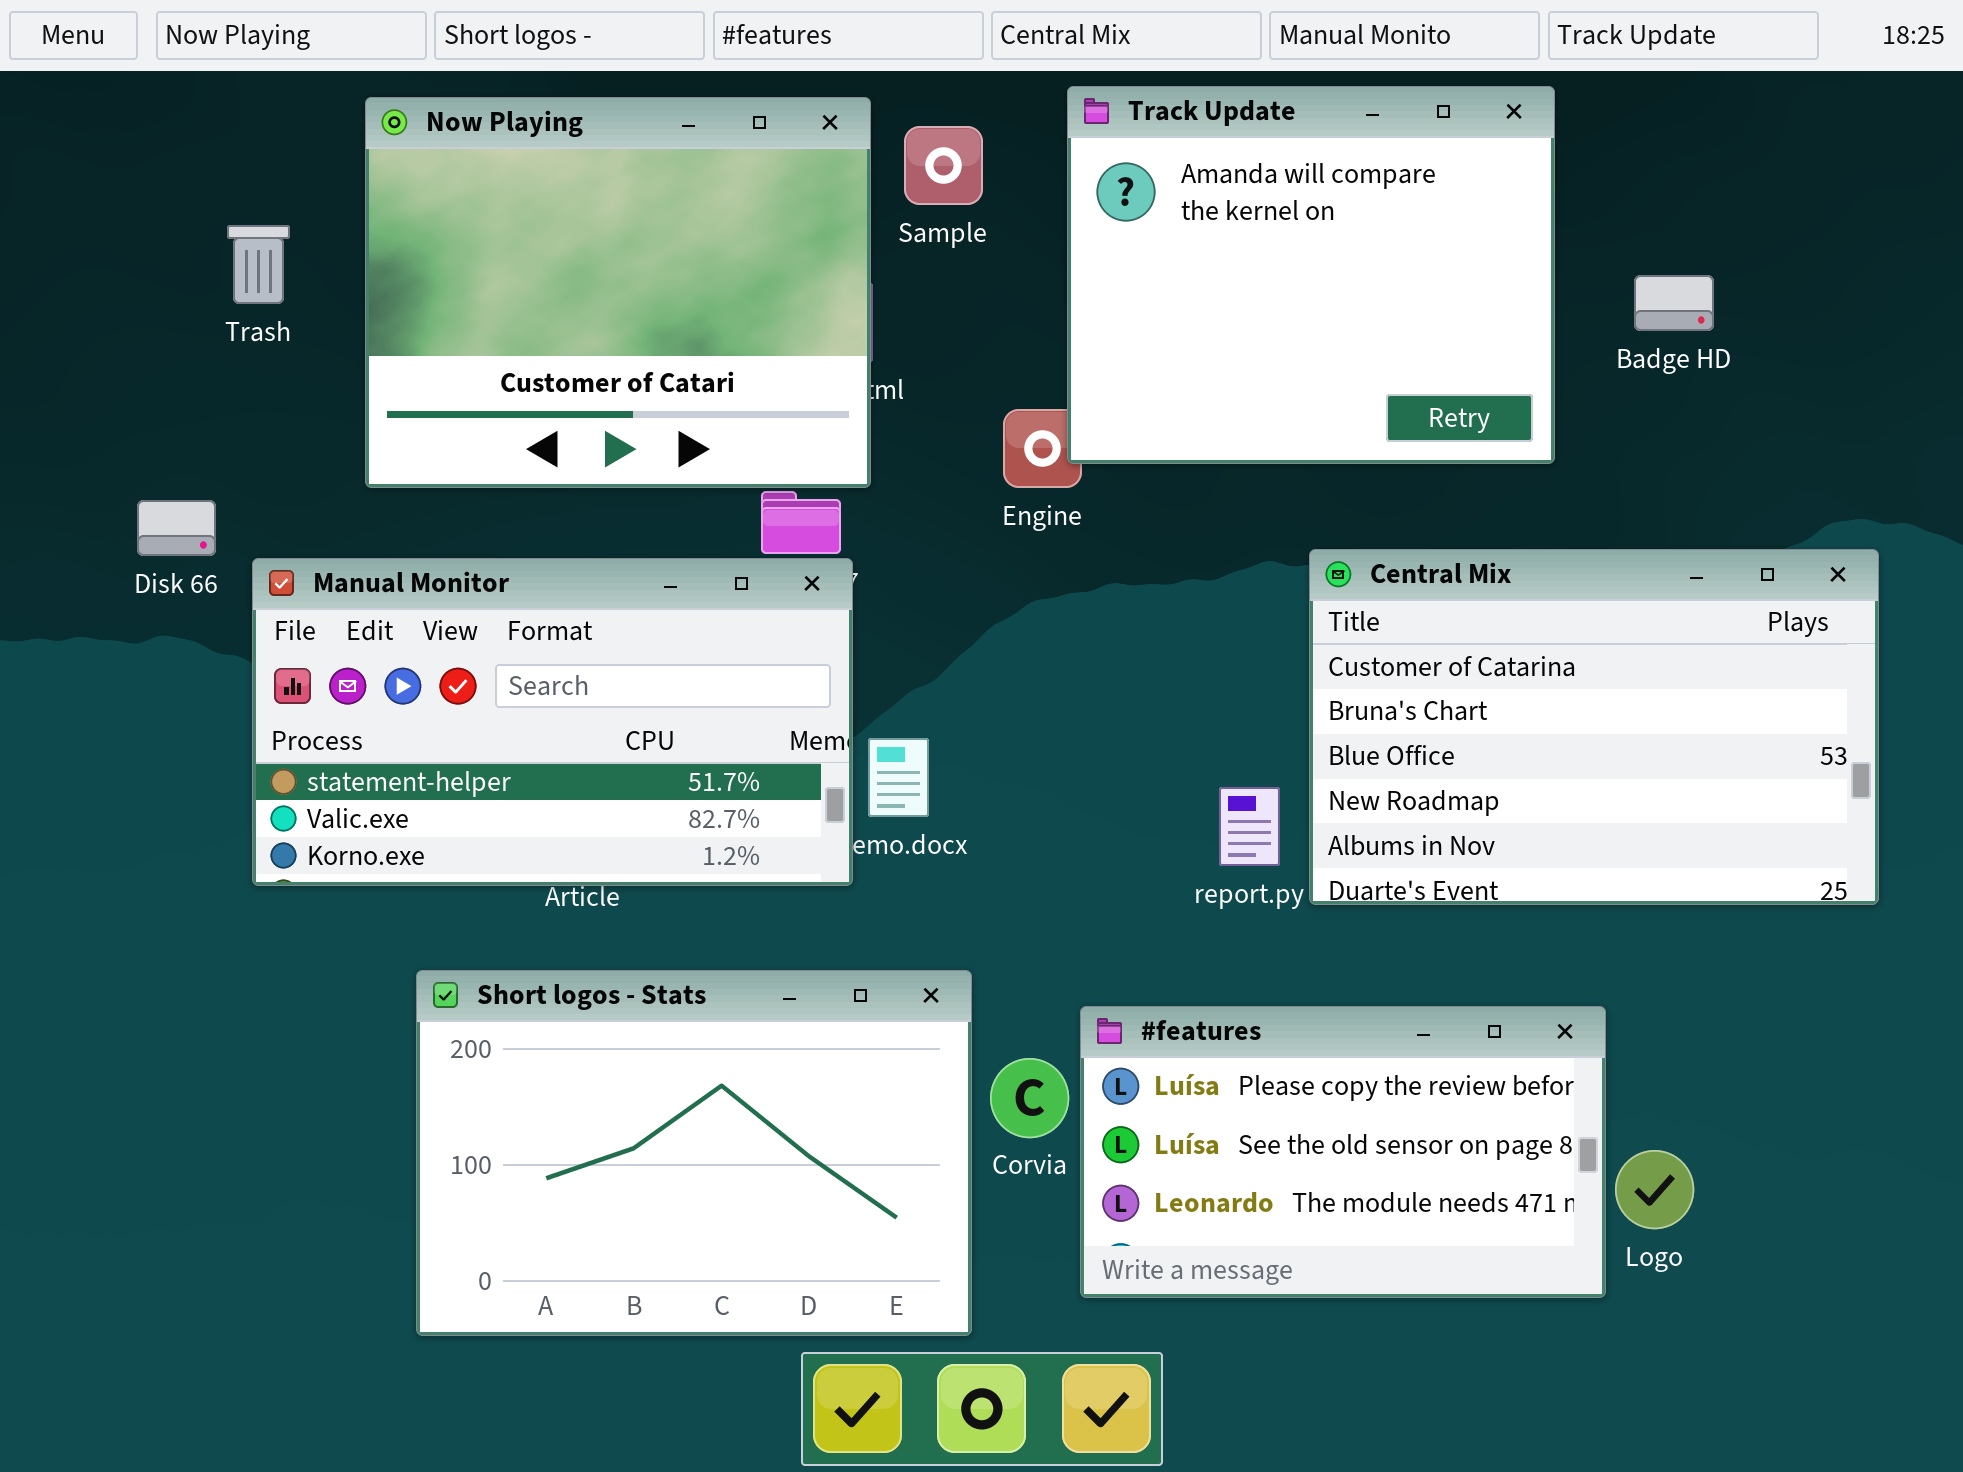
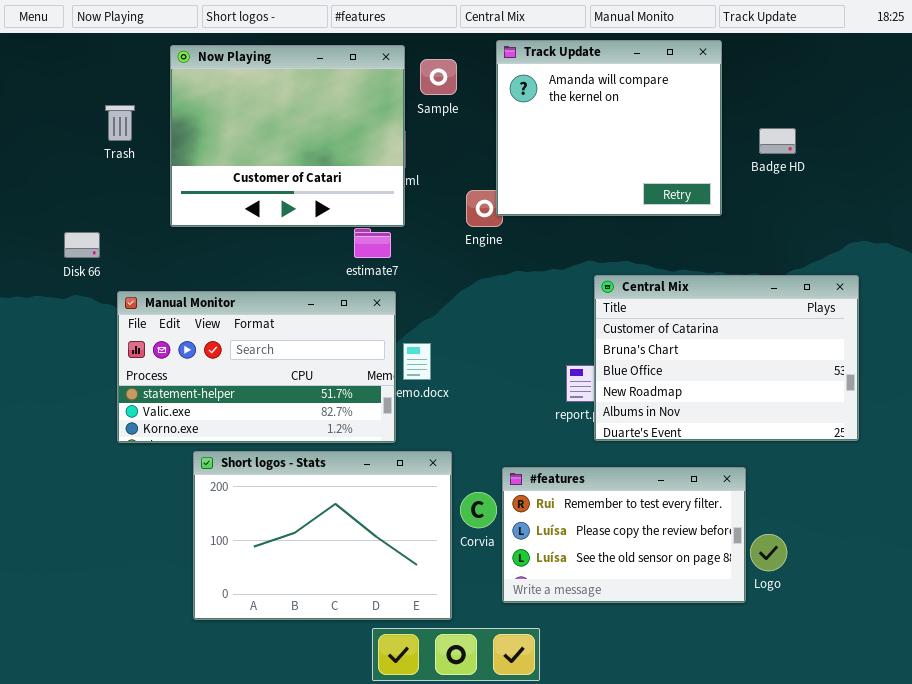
Central Mix: [1309,549,1879,905] -> [594,275,859,441], moved
Manual Monitor: [252,558,853,886] -> [117,291,396,443], moved
#features: [1080,1006,1606,1298] -> [502,467,746,603], scrolled up 1 row

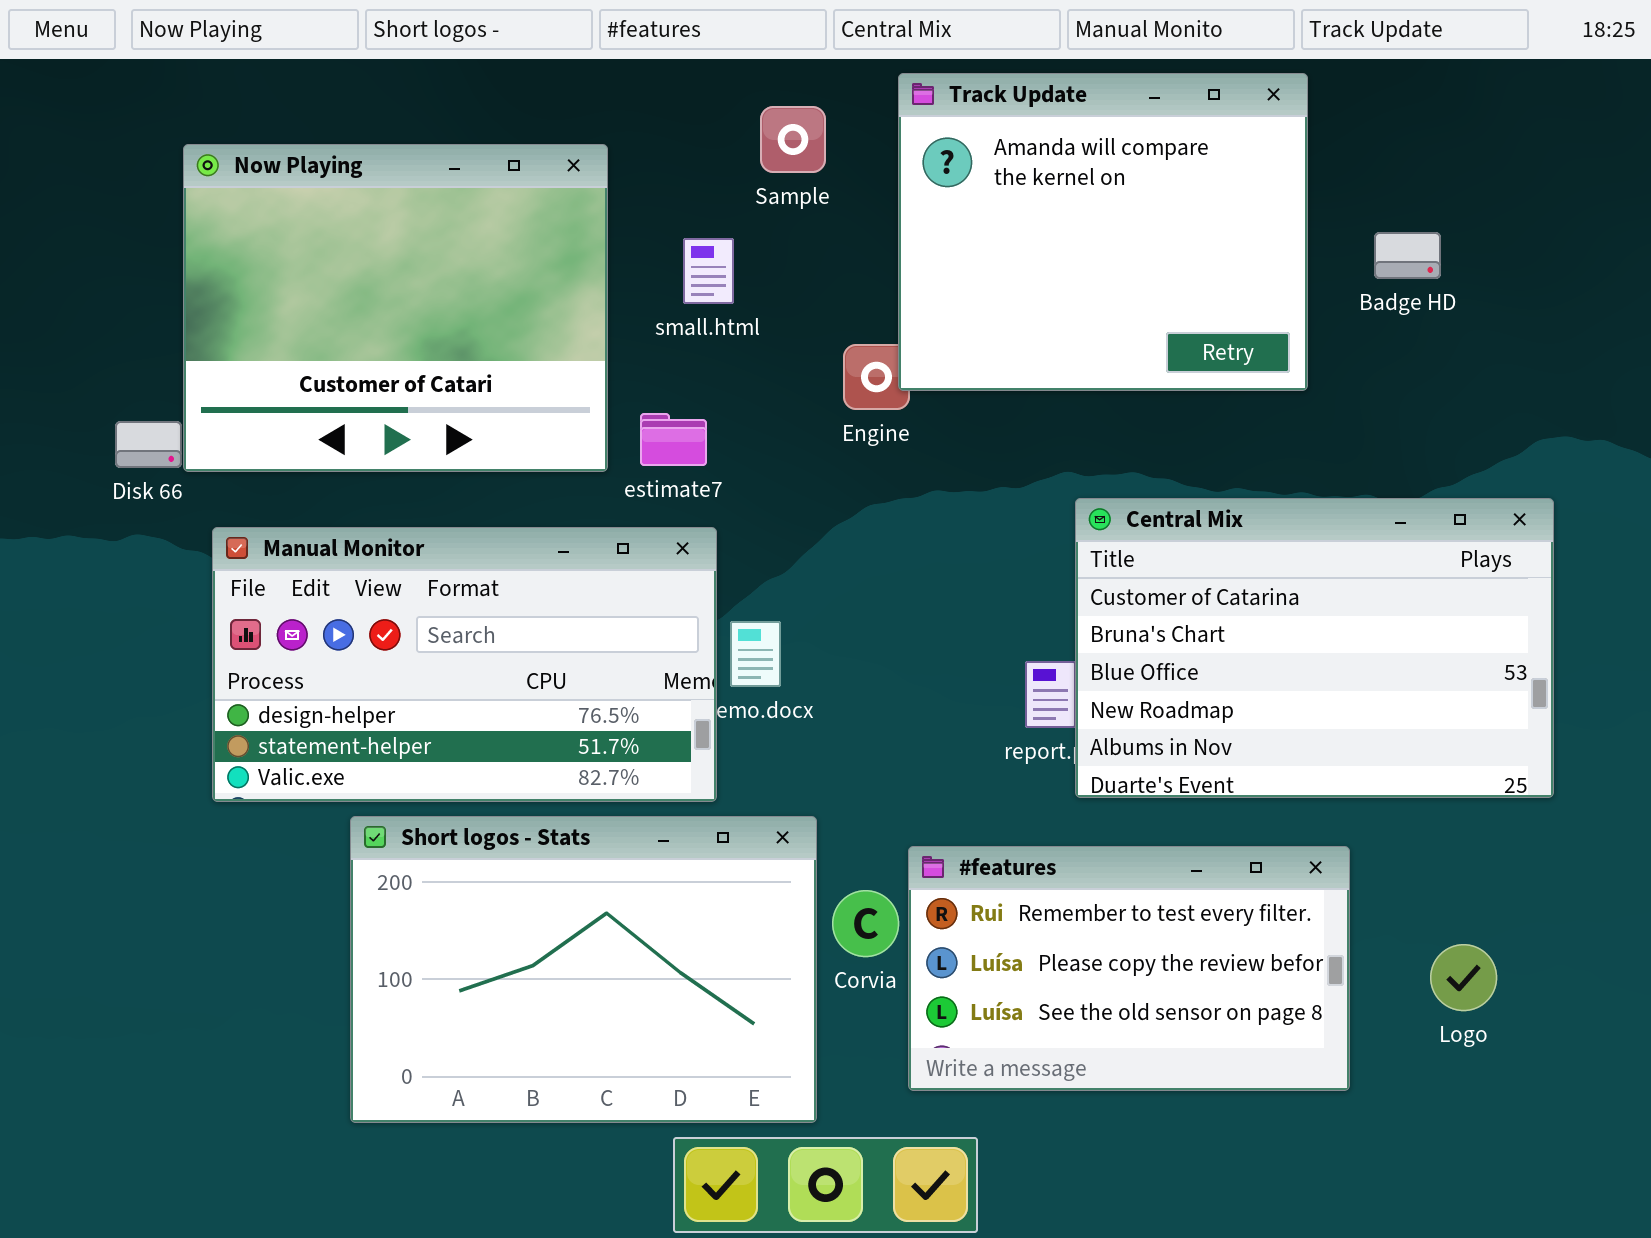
Now Playing: [170,45,405,227] -> [183,144,608,472], moved
Manual Monitor: [117,291,396,443] -> [212,527,717,802], scrolled up 1 row
Logo: [750,534,787,571] -> [1430,944,1497,1011], moved

